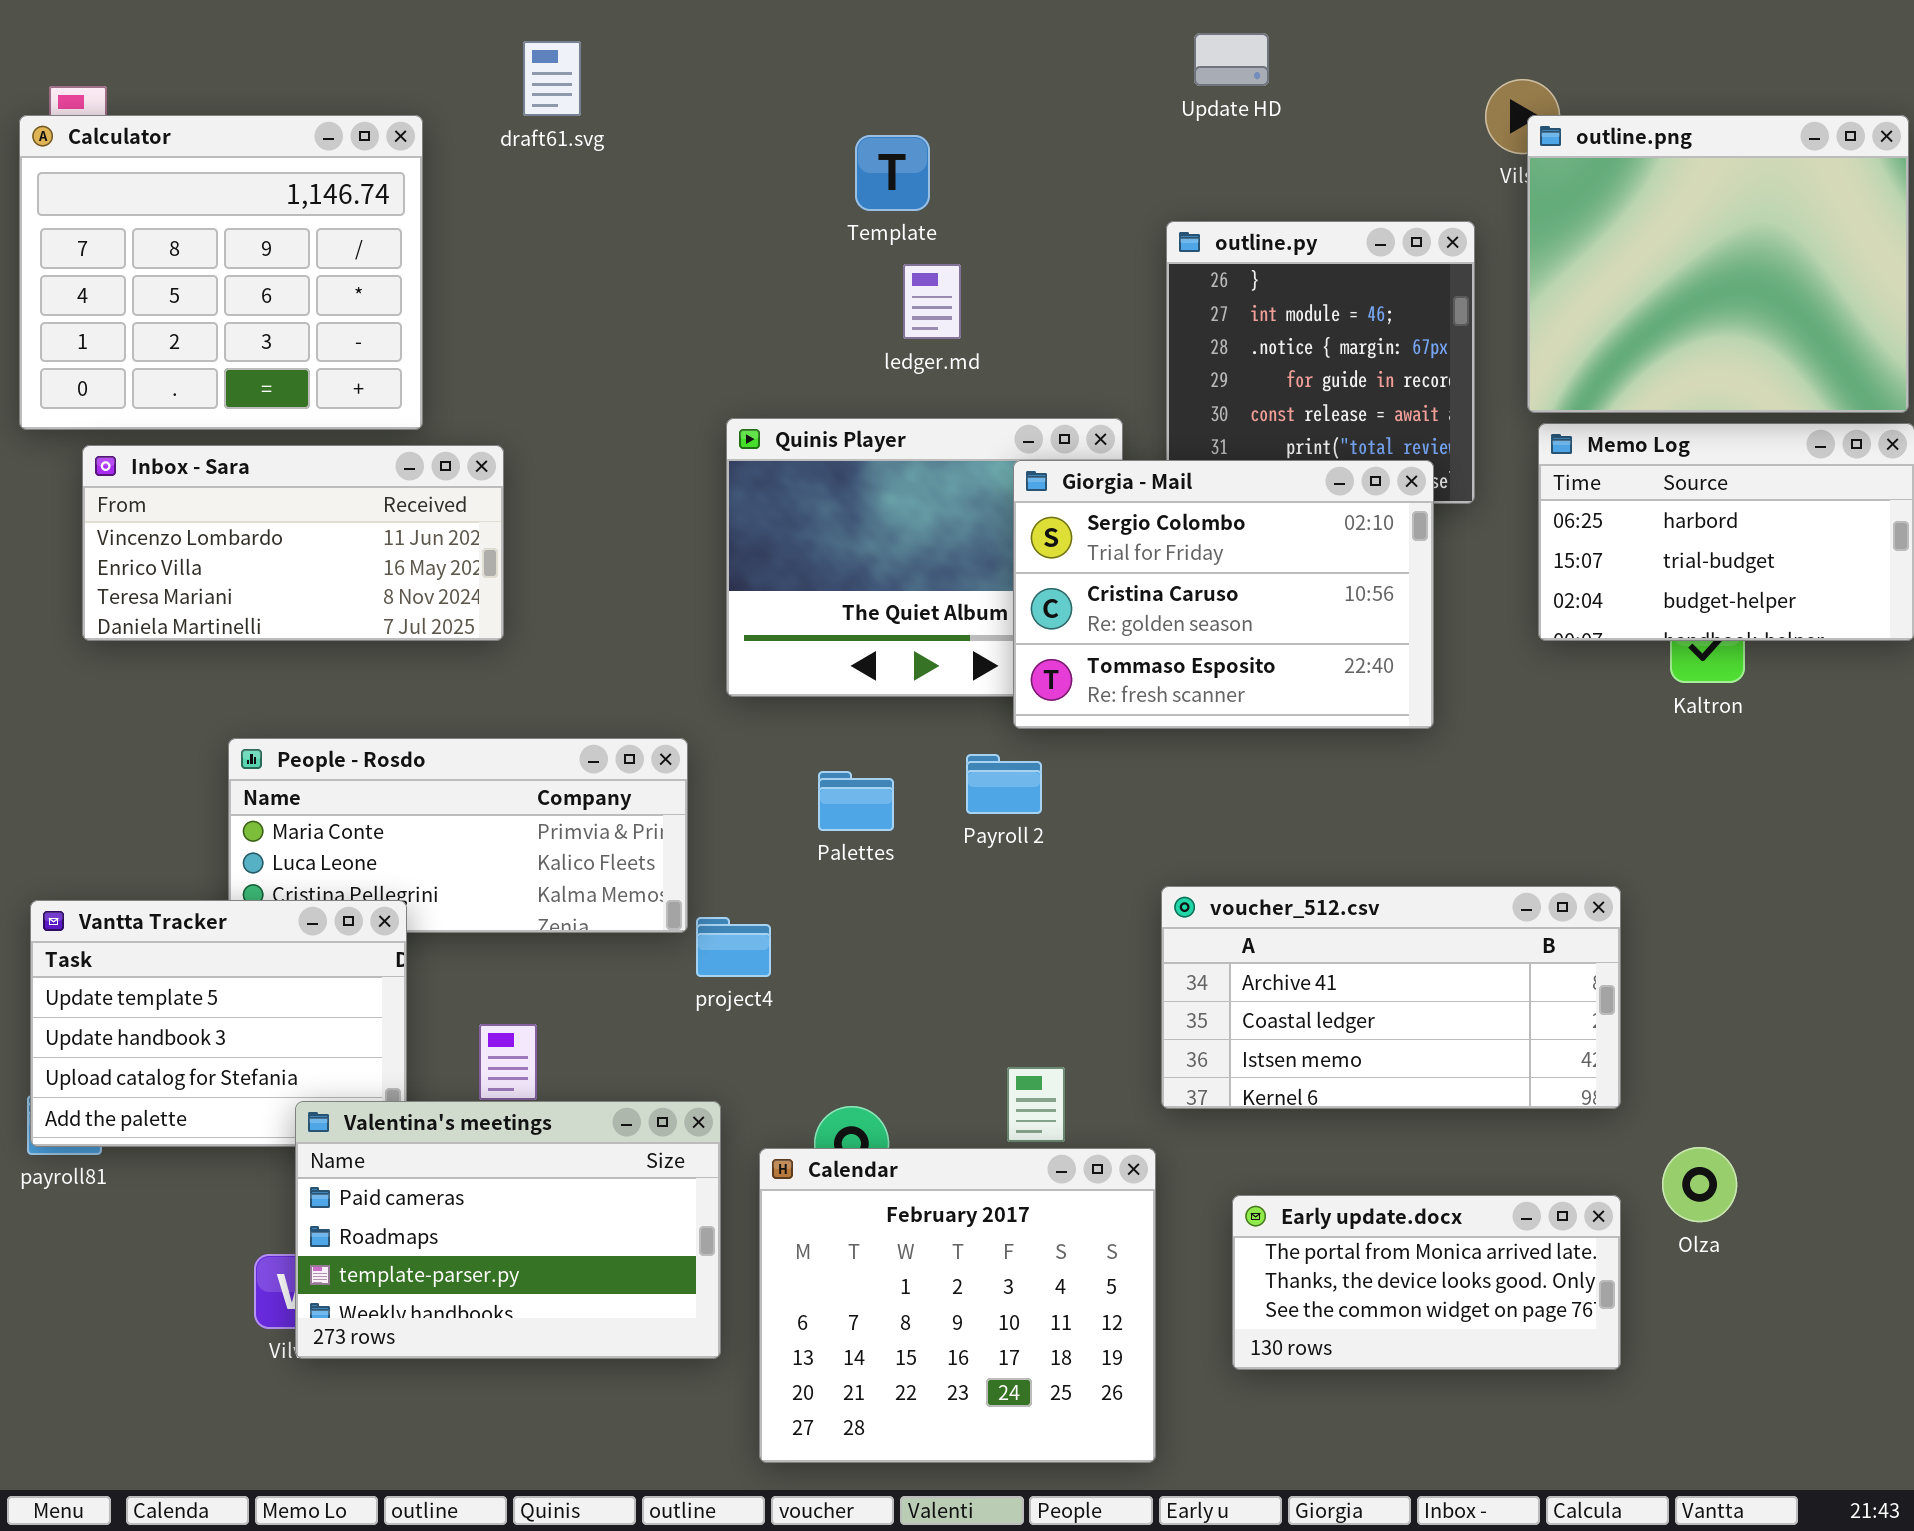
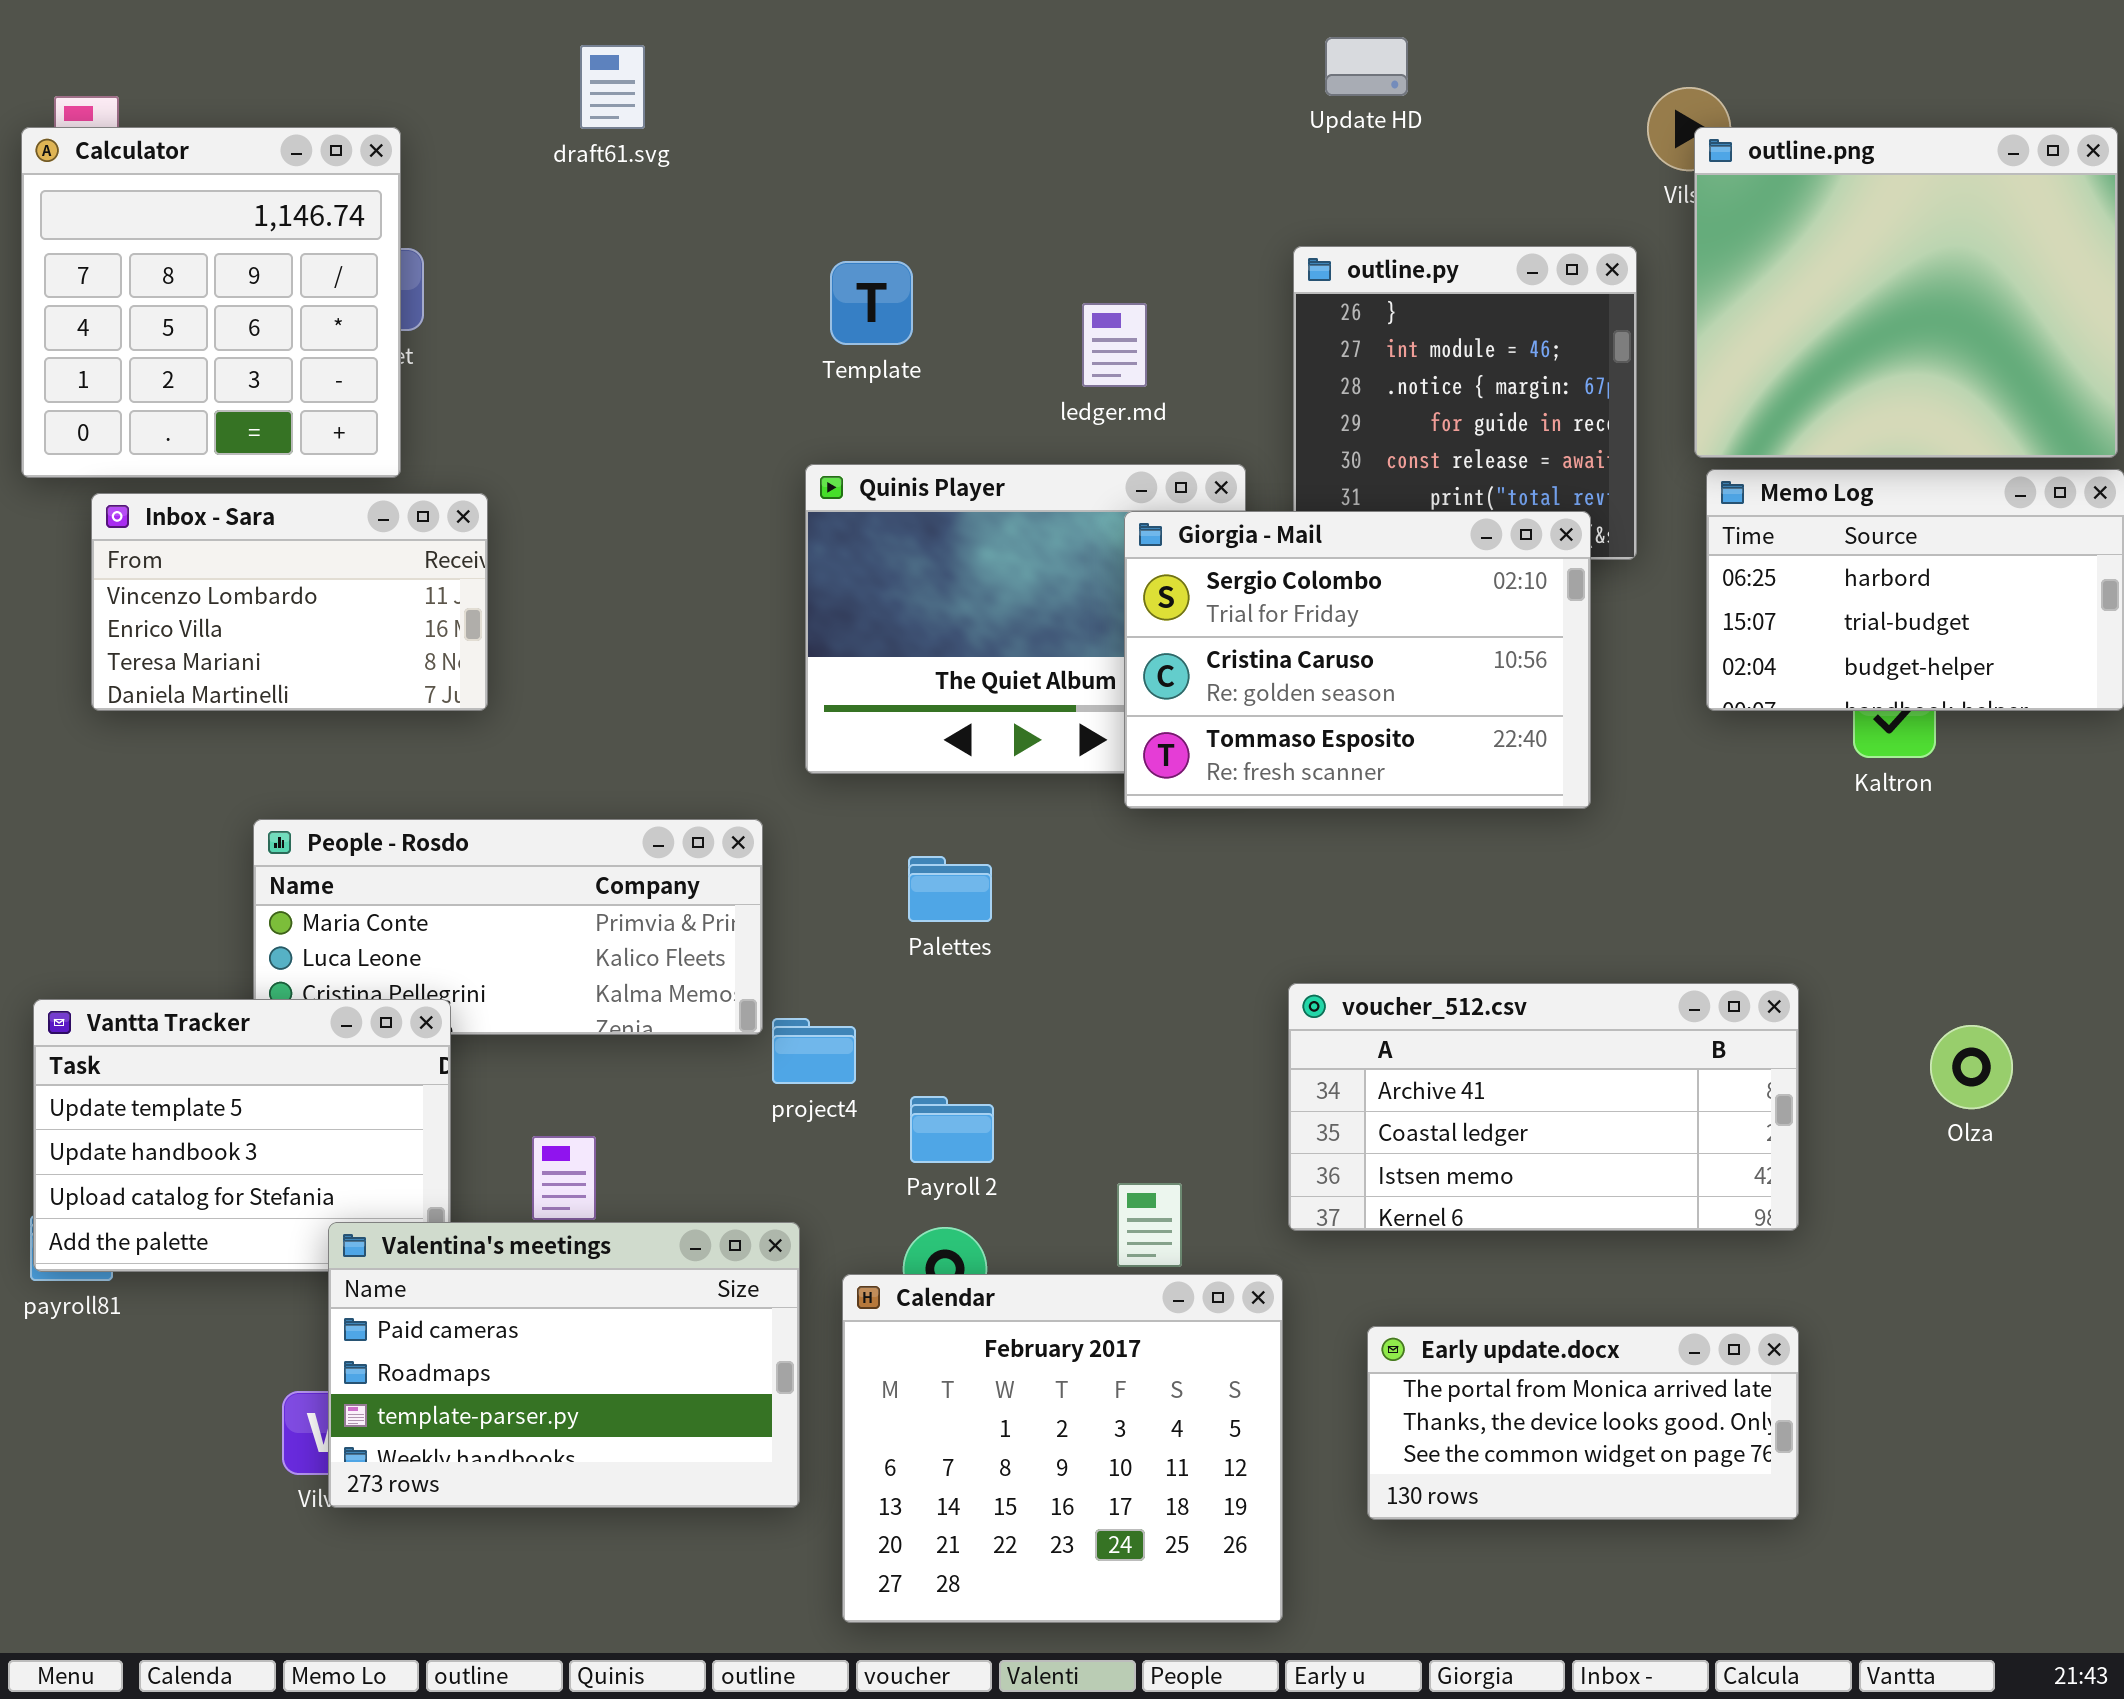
Calculator: [19,115,423,430] -> [21,127,401,478], resized
Template: [855,135,930,211] -> [830,261,913,345], moved
ledger.md: [903,264,961,339] -> [1082,303,1147,387], moved
Inbox - Sara: [82,445,504,641] -> [91,493,488,711], resized
Payroll 2: [966,754,1042,814] -> [910,1096,994,1163], moved
Olza: [1662,1147,1737,1222] -> [1930,1025,2013,1109], moved

